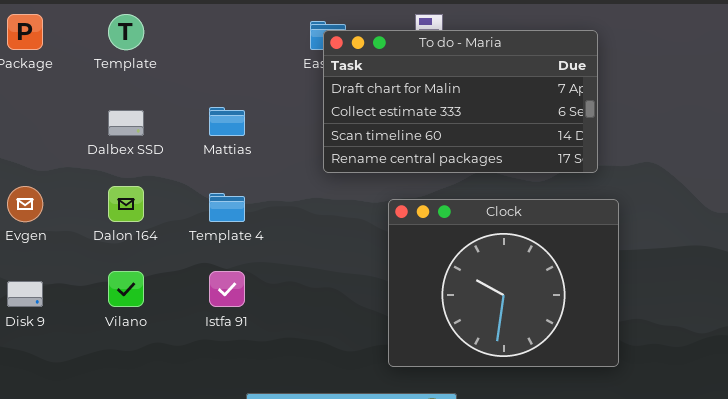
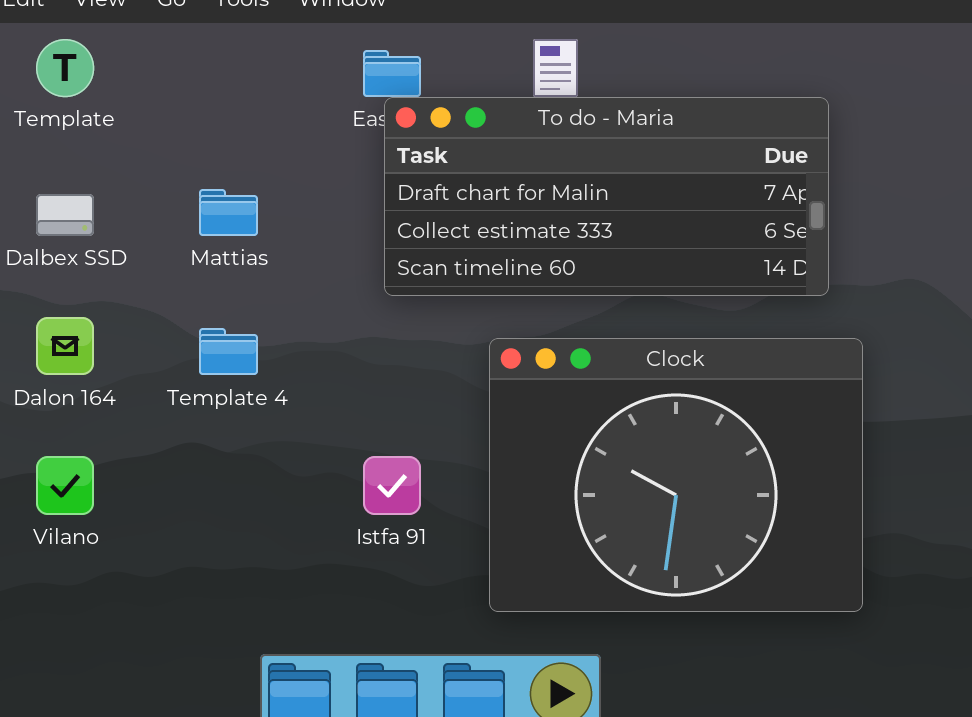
To do - Maria: [323,30,598,173] -> [384,97,829,296], resized
Istfa 91: [209,271,245,307] -> [363,456,421,515], moved

